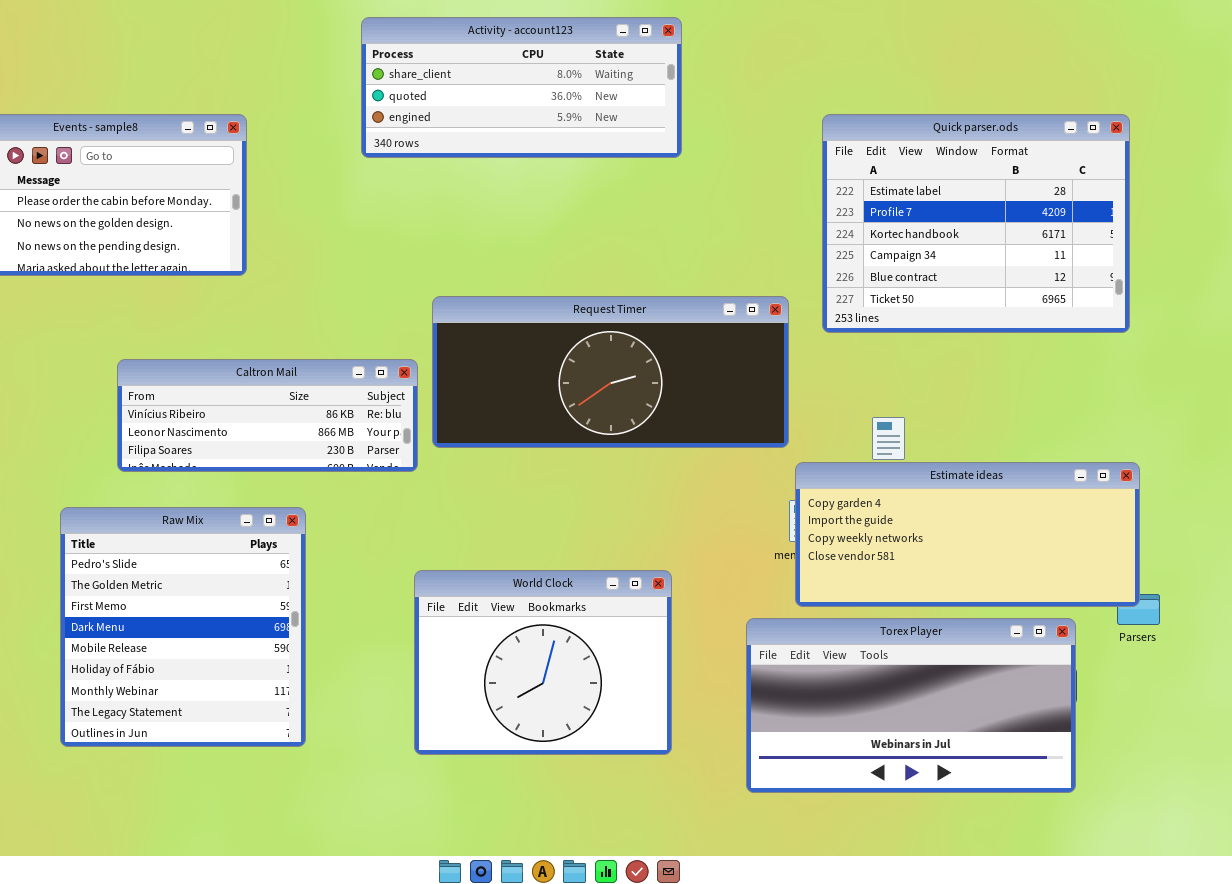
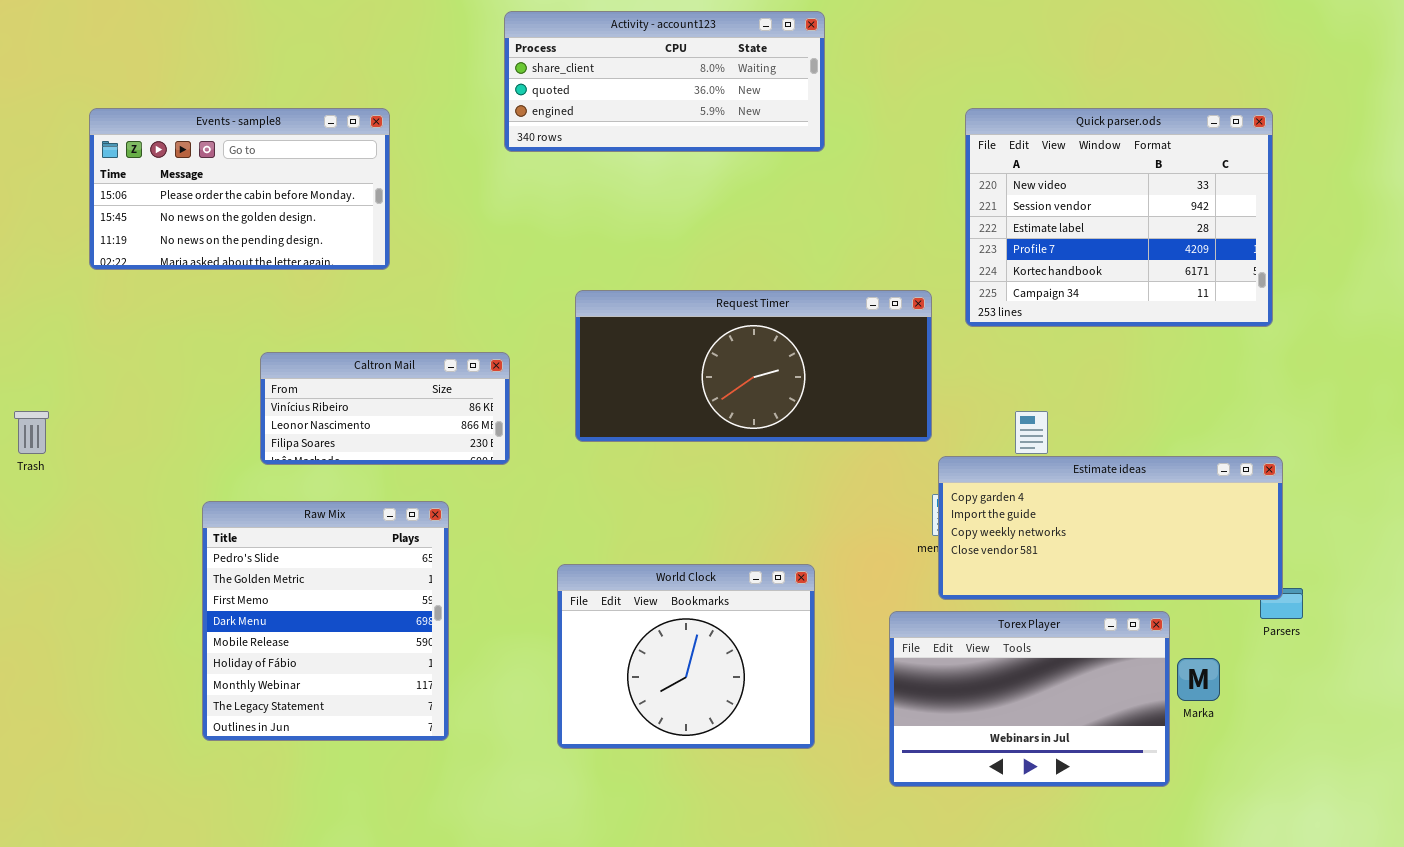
Quick parser.ods: [822,114,1130,333] -> [965,108,1273,327], scrolled up 2 rows
Caltron Mail: [117,359,418,472] -> [260,352,510,465], resized
Torex Player: [746,618,1076,793] -> [889,611,1170,787], resized

